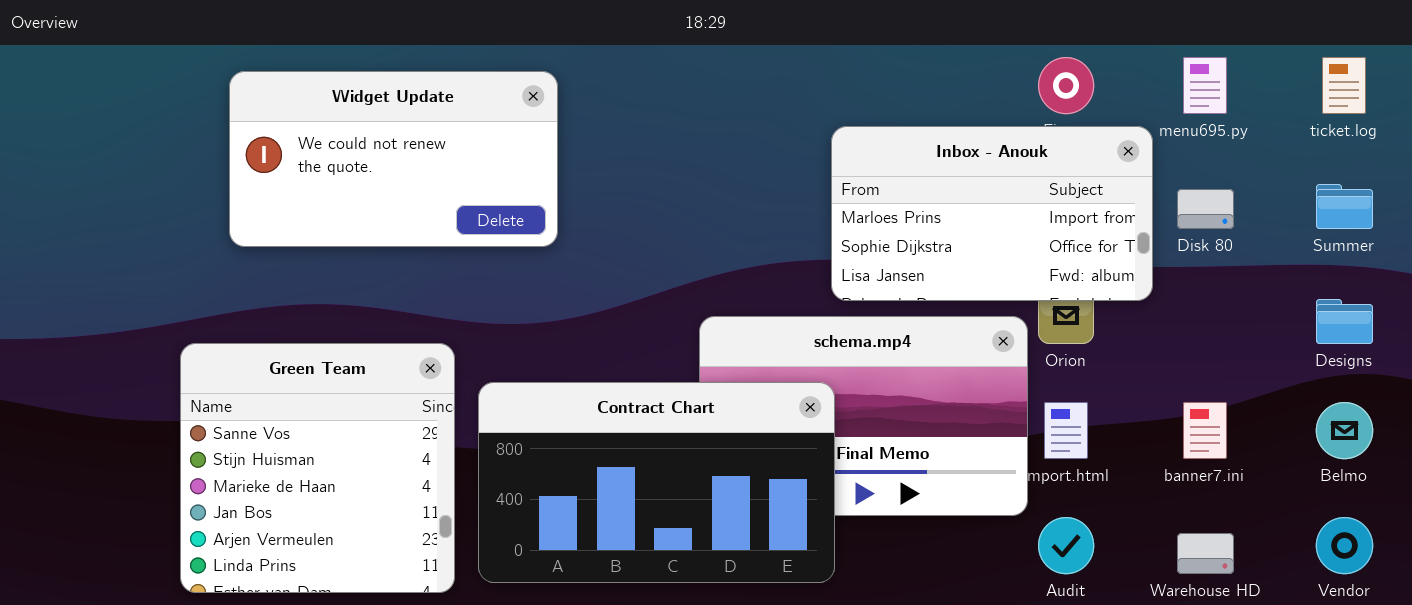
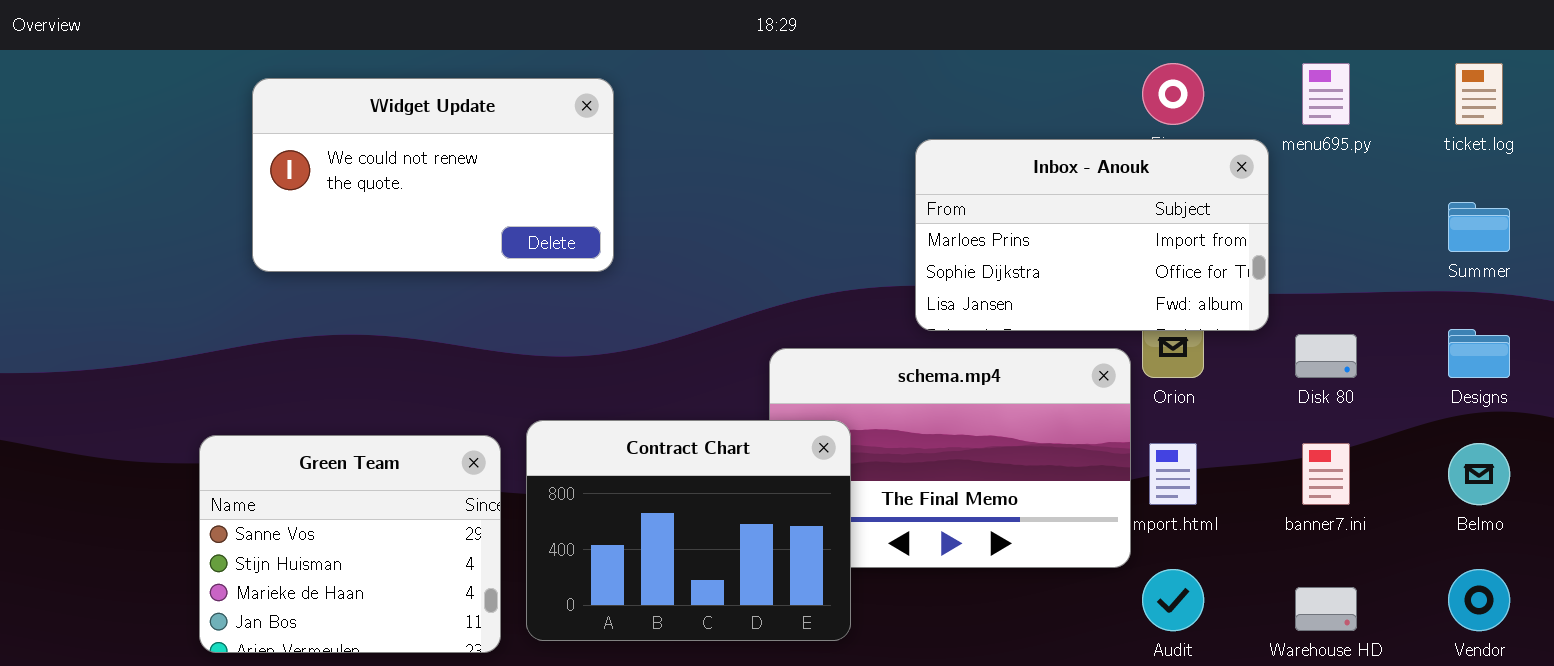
Disk 80: [1177,189,1234,229] -> [1295,334,1357,378], moved
Green Team: [180,343,455,593] -> [199,435,501,653], resized
Contract Chart: [478,382,835,583] -> [526,420,851,641], resized

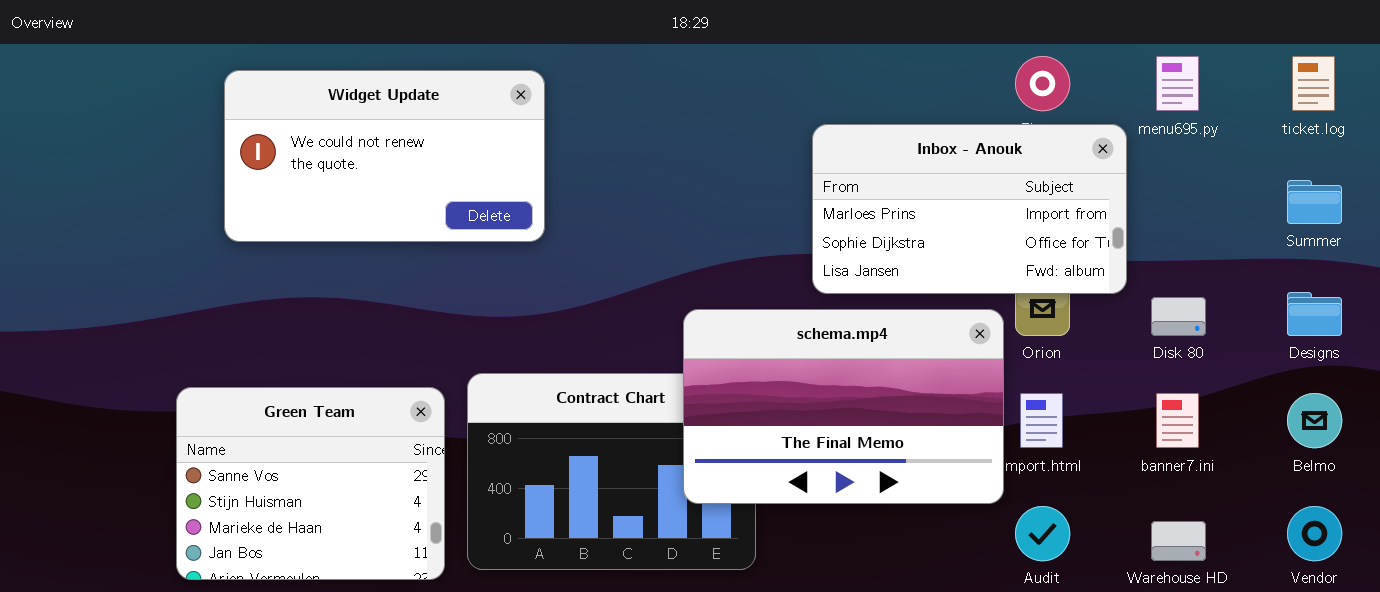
schema.mp4: [769,348,1131,568] -> [683,309,1004,504], raised

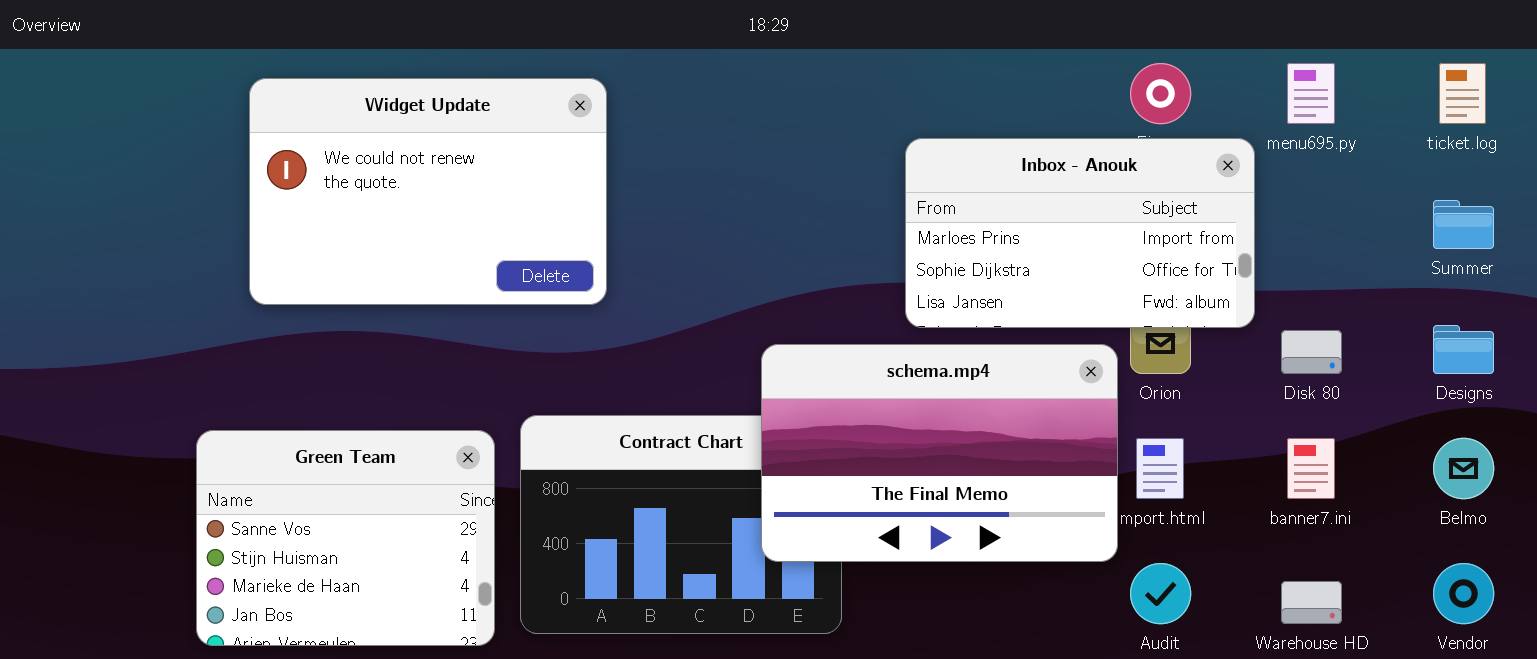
Widget Update: [224,70,545,242] -> [249,78,607,305], resized

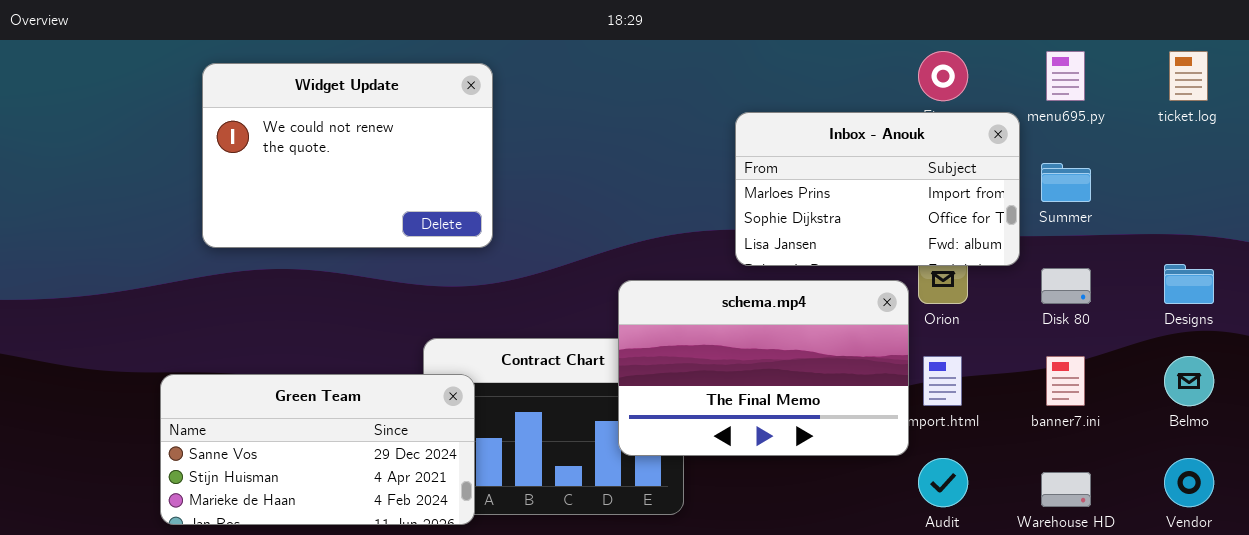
Summer: [1433,200,1494,249] -> [1041,163,1091,202], moved
Green Team: [196,430,495,646] -> [160,374,475,525], resized

